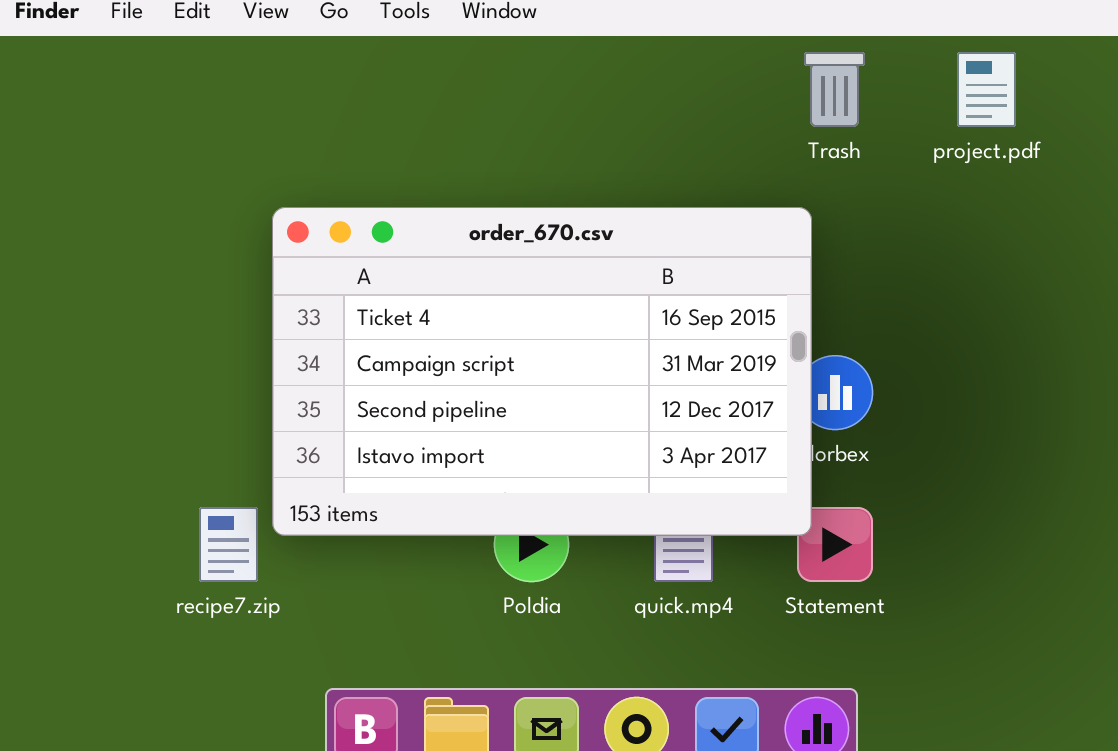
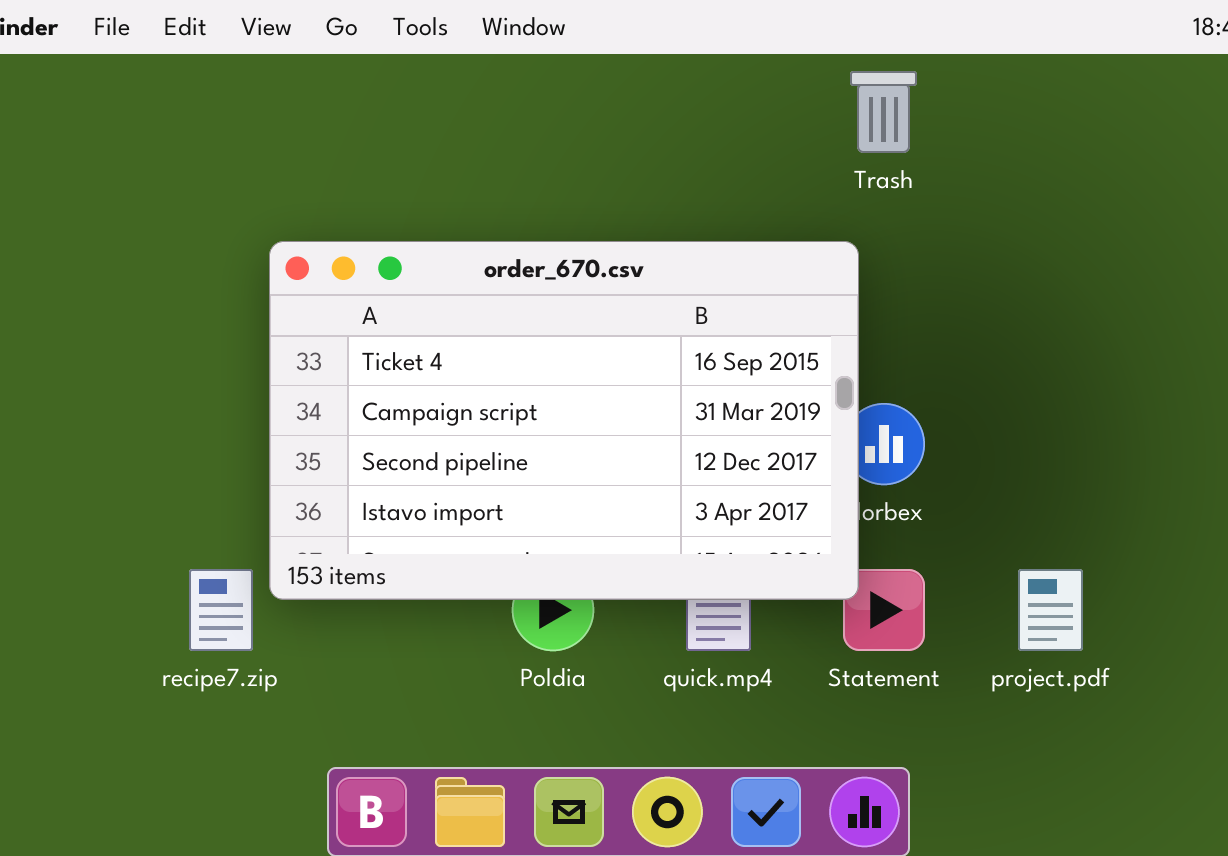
project.pdf: [957,52,1016,127] -> [1018,569,1083,651], moved

